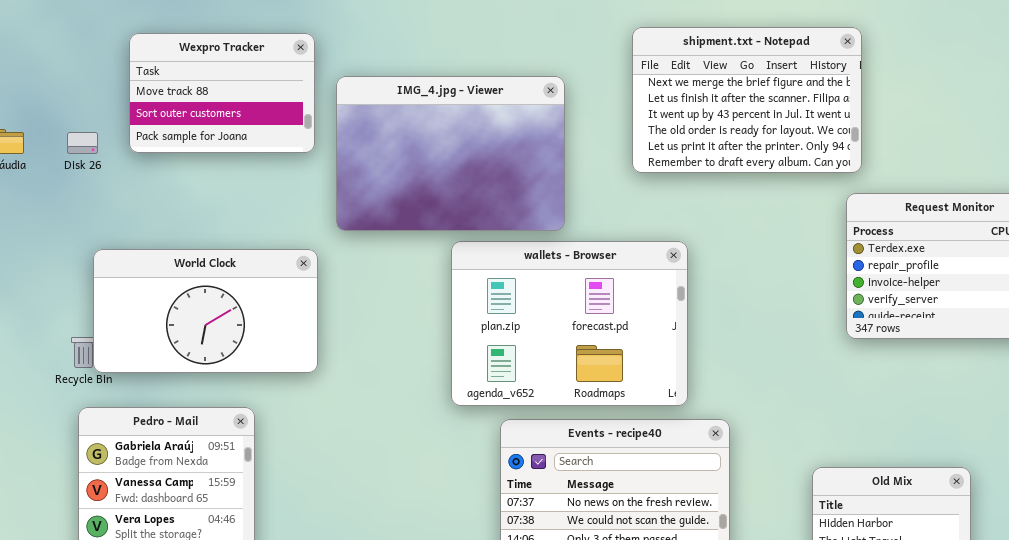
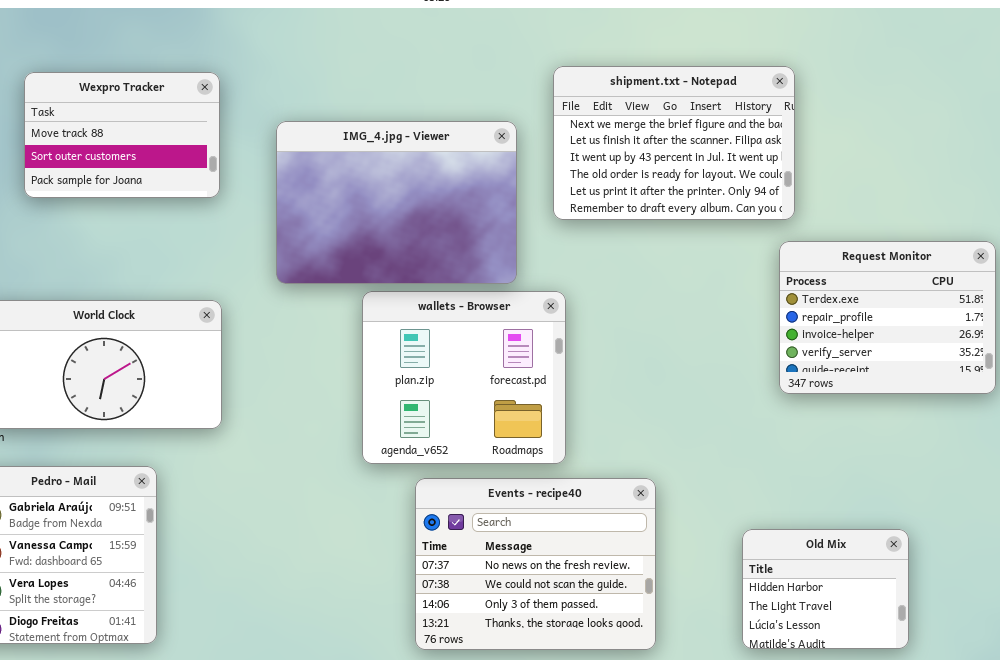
IMG_4.jpg - Viewer: [336,76,565,231] -> [276,121,517,284], moved
wallets - Browser: [451,241,688,406] -> [362,291,566,464], resized

